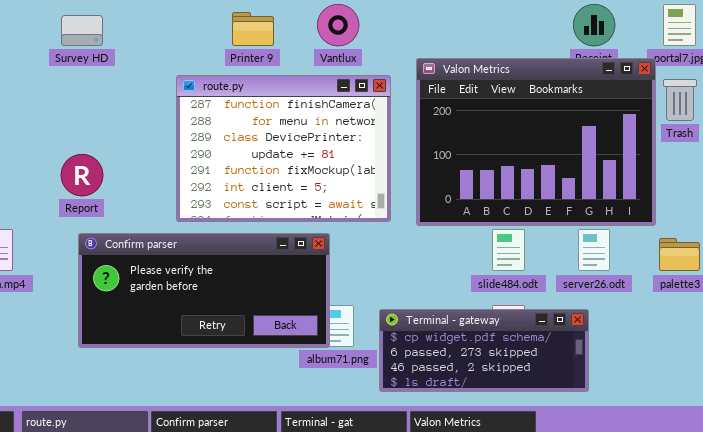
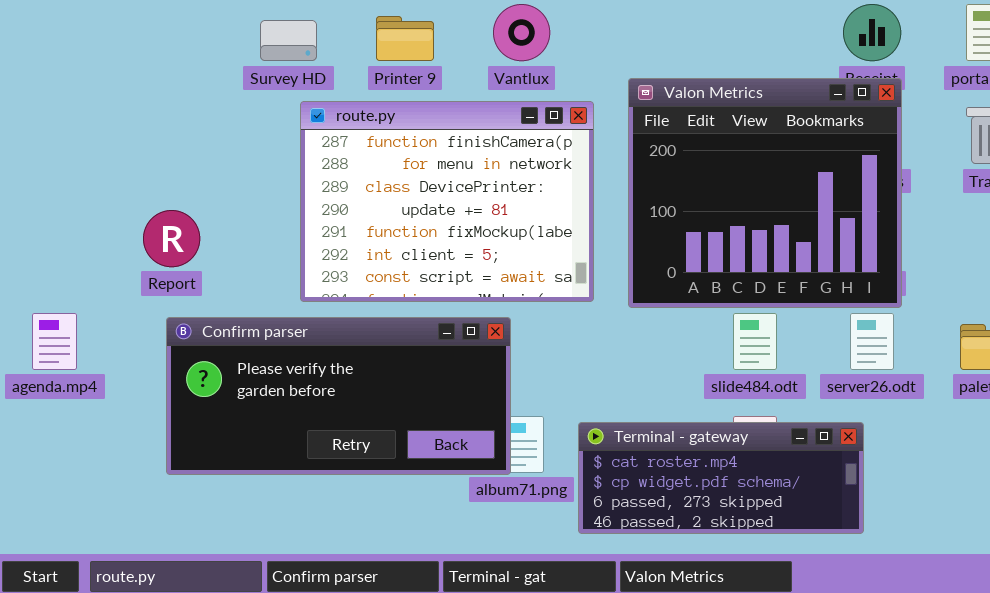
Survey HD: [61,15,103,46] -> [260,20,317,61], moved
Valon Metrics: [416,58,656,226] -> [628,78,902,308], resized
Terminal - gateway: [379,309,589,392] -> [578,422,864,534], scrolled up 1 row

